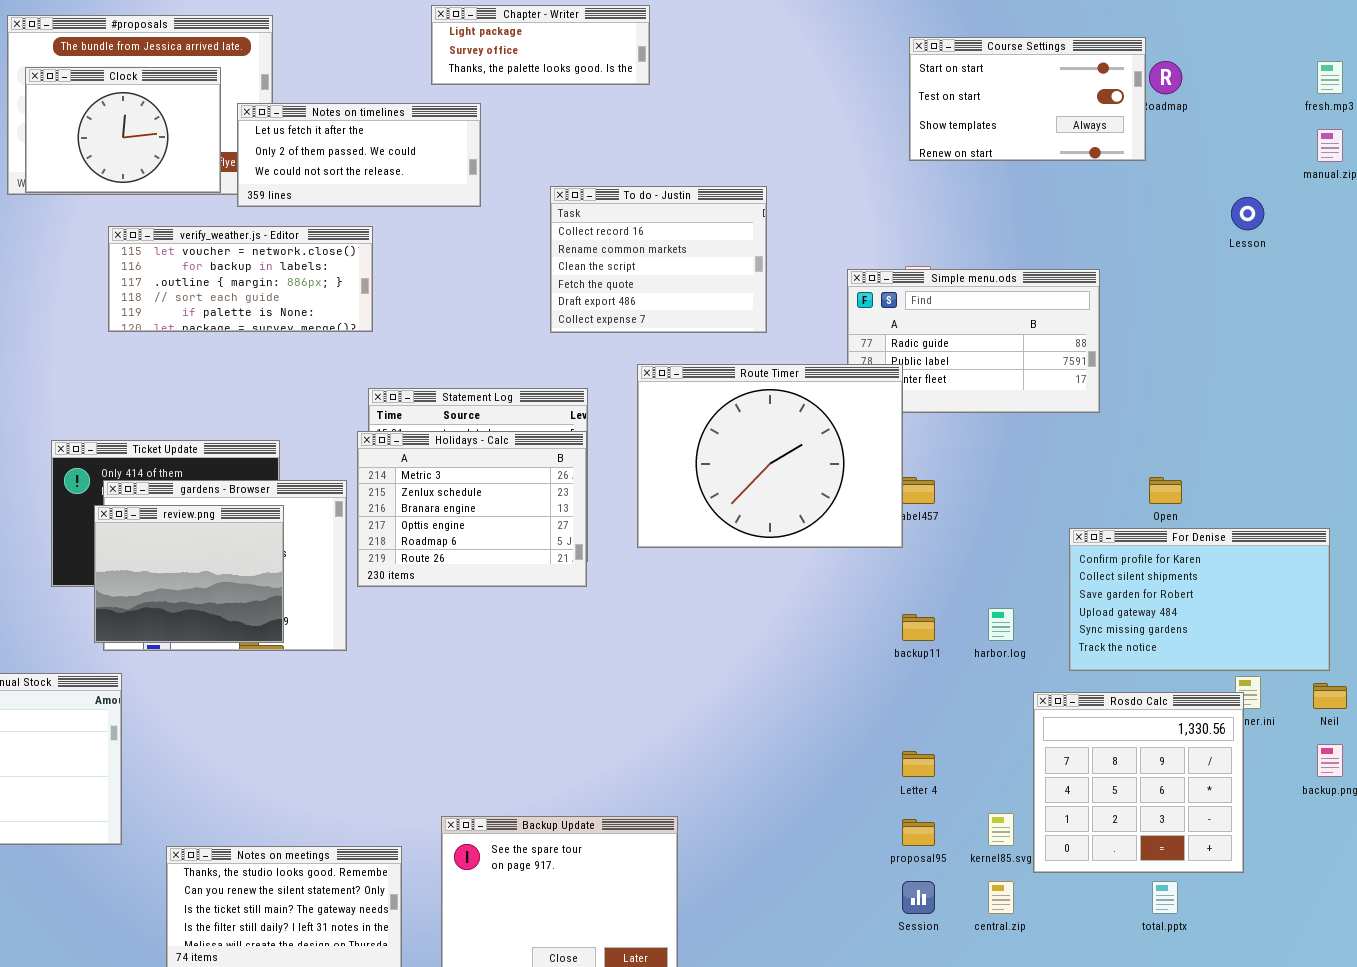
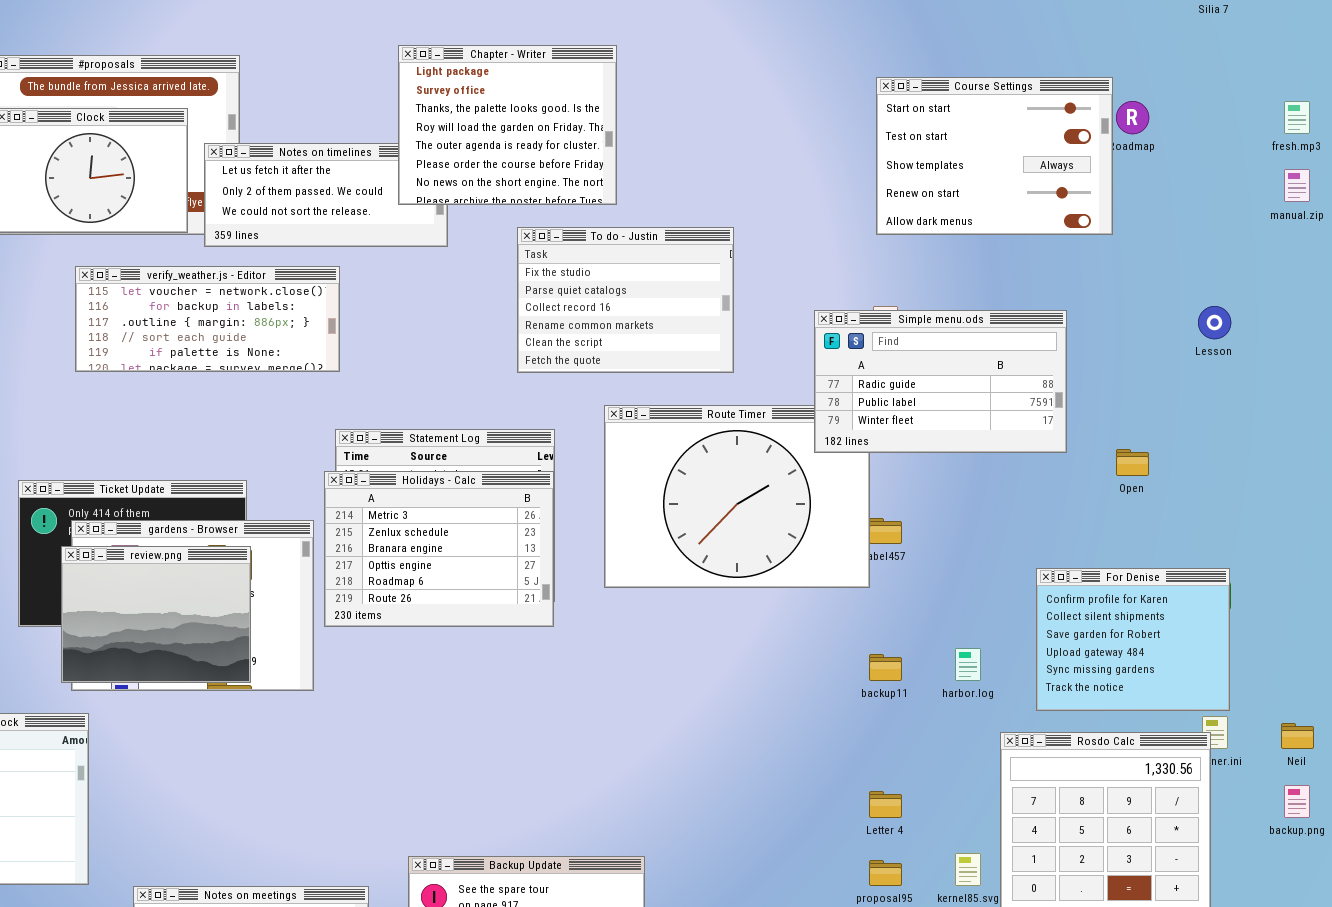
Chapter - Writer: [431,5,650,85] -> [398,45,617,205], resized
Course Settings: [909,37,1146,161] -> [876,77,1113,235], resized
To do - Justin: [550,186,767,333] -> [517,227,734,373], scrolled up 2 rows
Lesson: [1231,197,1264,230] -> [1198,306,1231,339], moved
Simple menu.ods: [847,269,1100,413] -> [814,310,1067,453], raised
Open: [1149,477,1182,504] -> [1116,449,1149,476], moved
For Denise: [1069,528,1330,671] -> [1036,568,1230,711], resized

